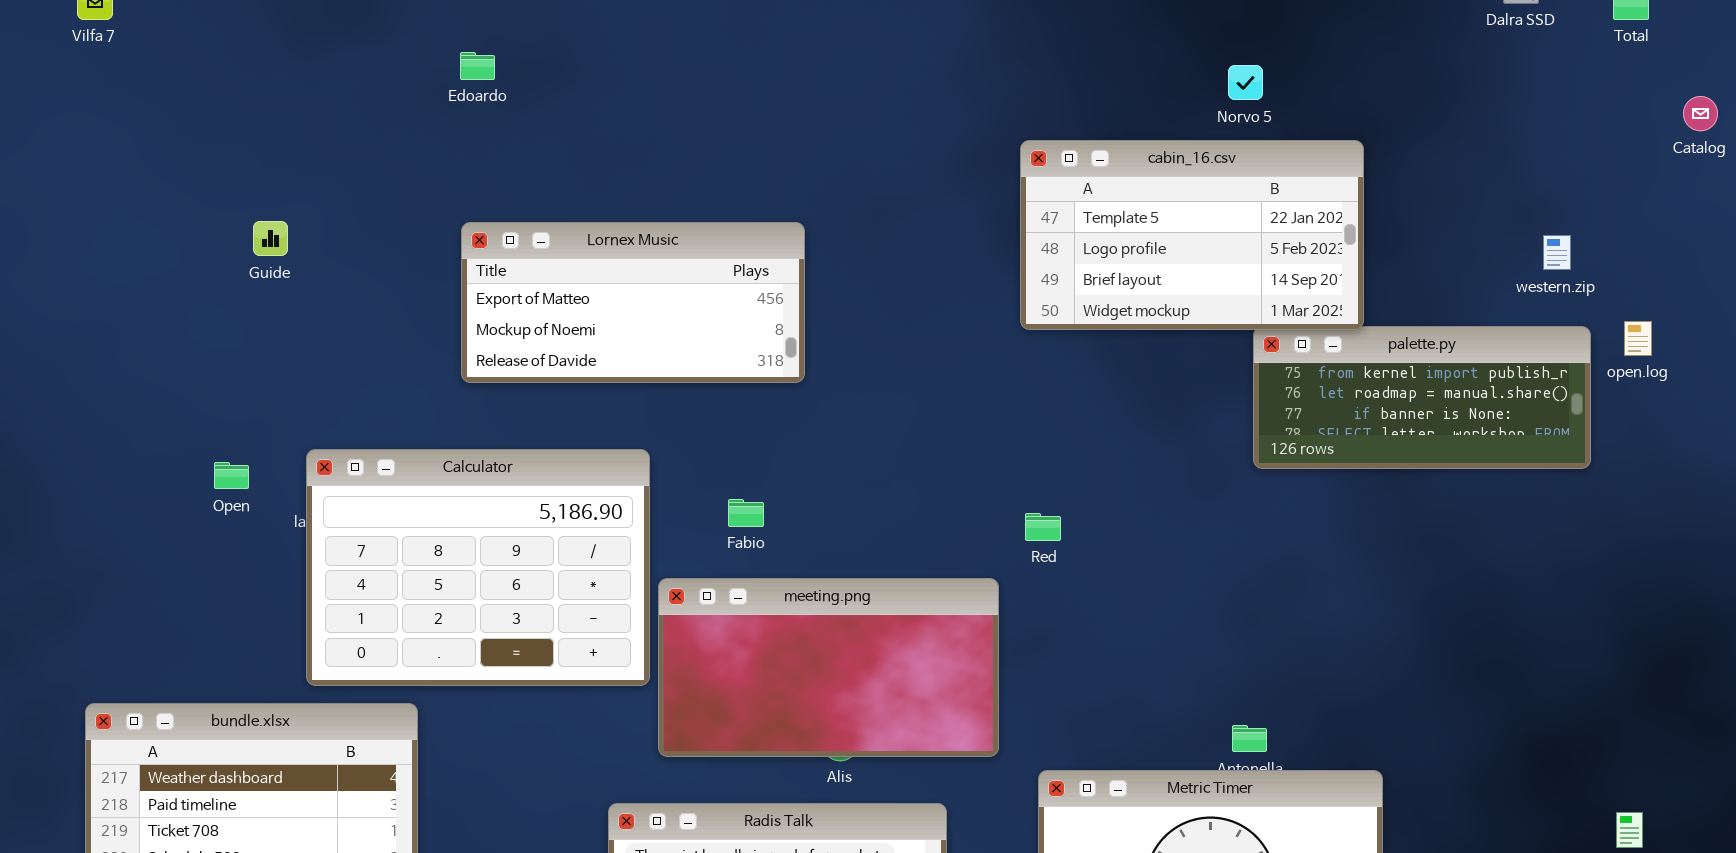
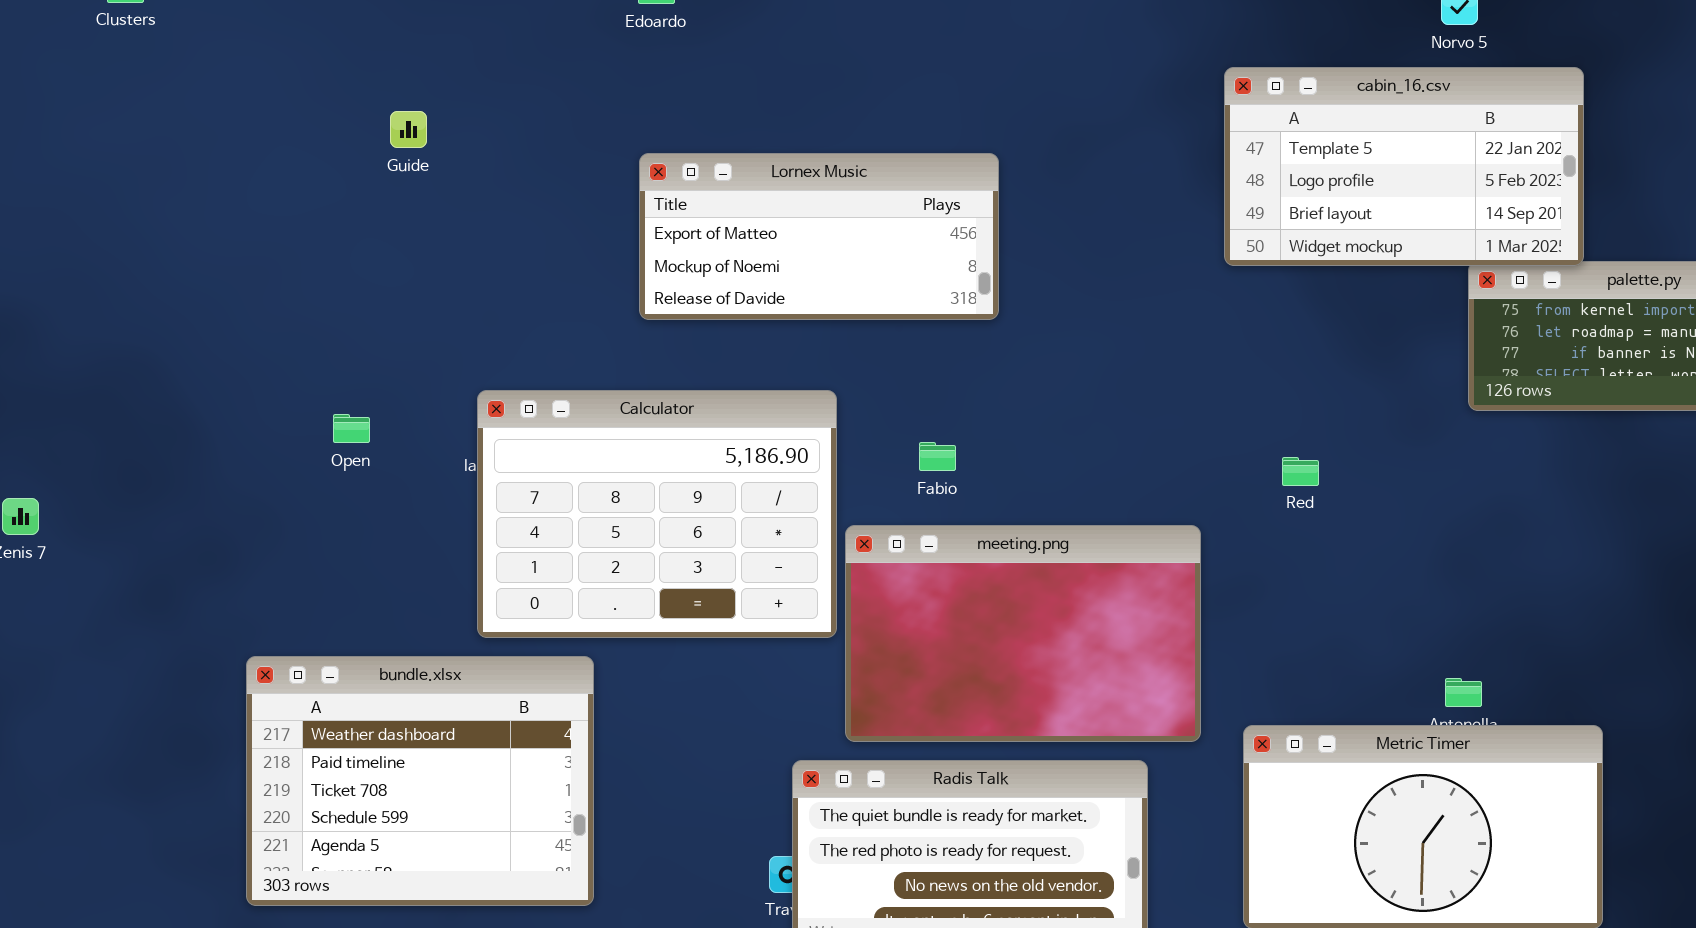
Guide: [253,221,288,256] -> [390,111,427,148], moved
Open: [214,462,249,489] -> [333,414,370,443], moved
Red: [1025,513,1061,541] -> [1282,457,1319,486], moved
meeting.png: [658,578,999,757] -> [845,525,1201,742], resized

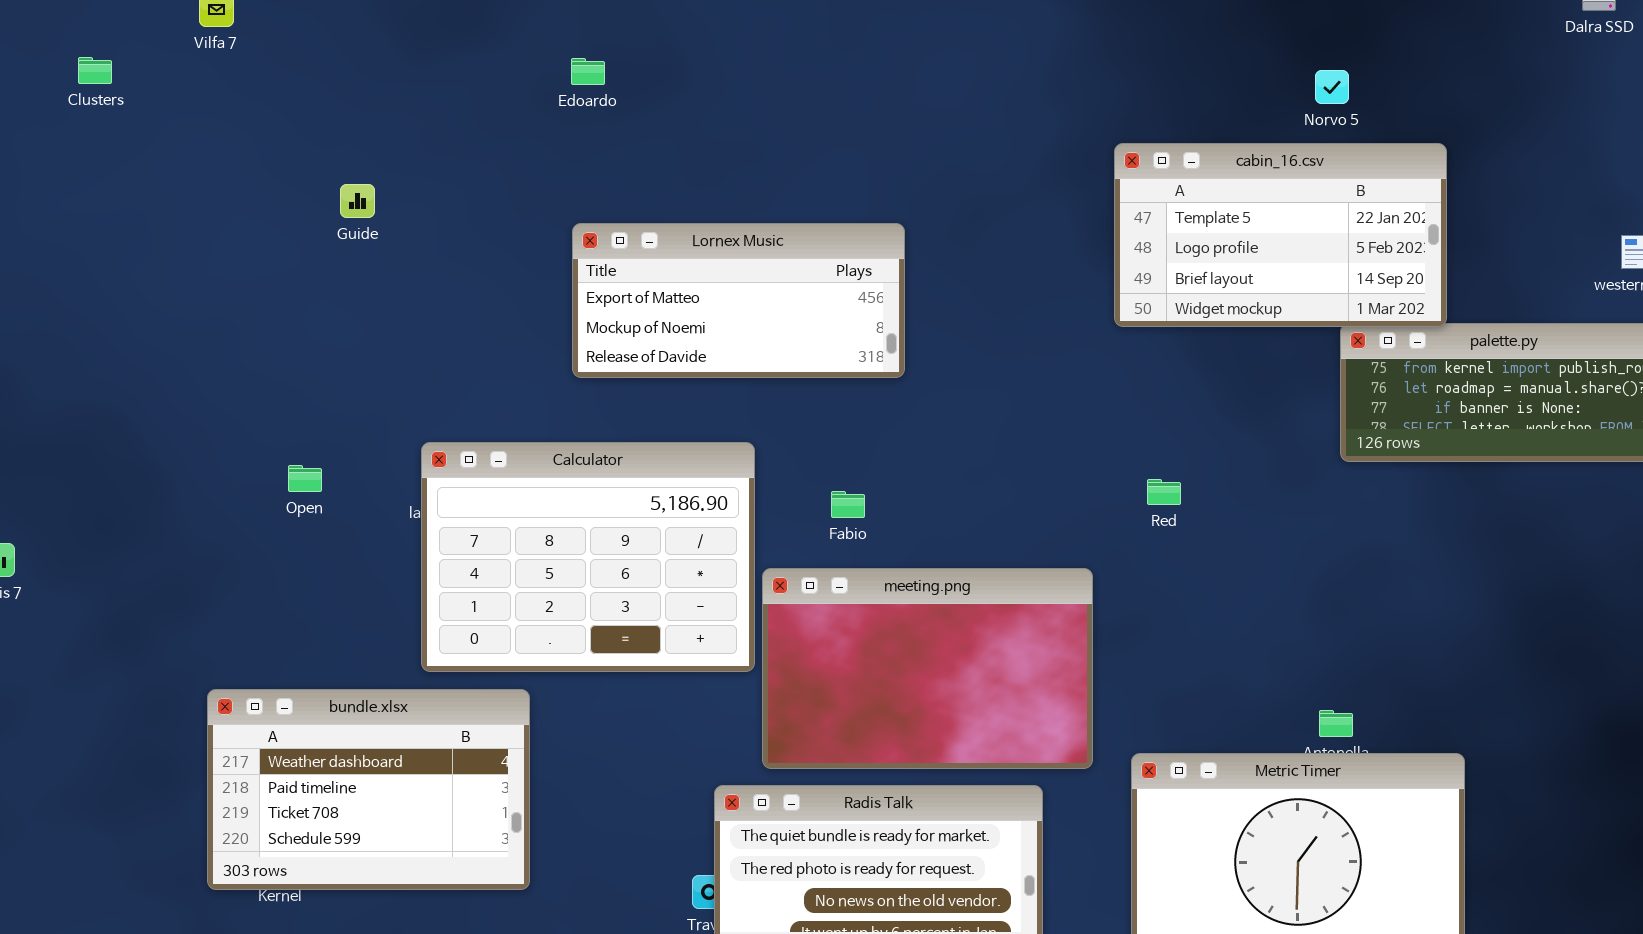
Red: [1282,457,1319,486] -> [1147,479,1181,505], moved
bundle.xlsx: [246,656,594,906] -> [207,689,530,890], resized

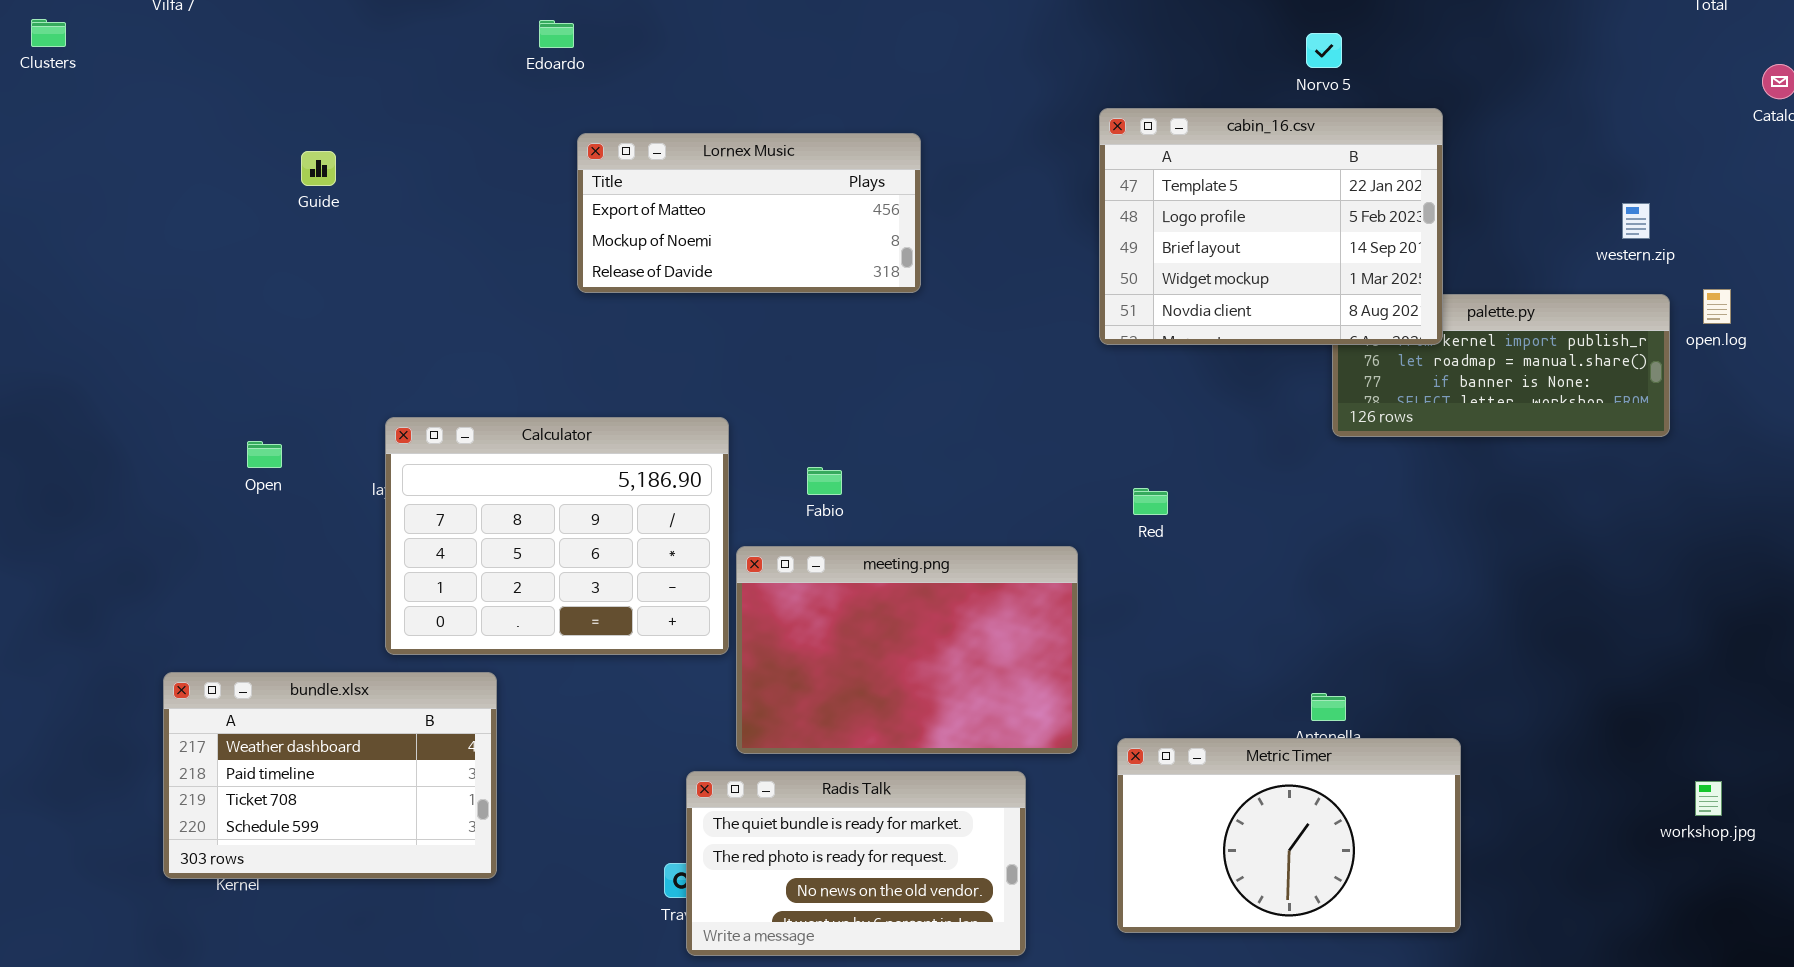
cabin_16.csv: [1114,143,1447,327] -> [1099,108,1443,345], resized
Lornex Music: [572,223,905,378] -> [577,133,921,293], moved
Red: [1147,479,1181,505] -> [1133,488,1168,515], moved

